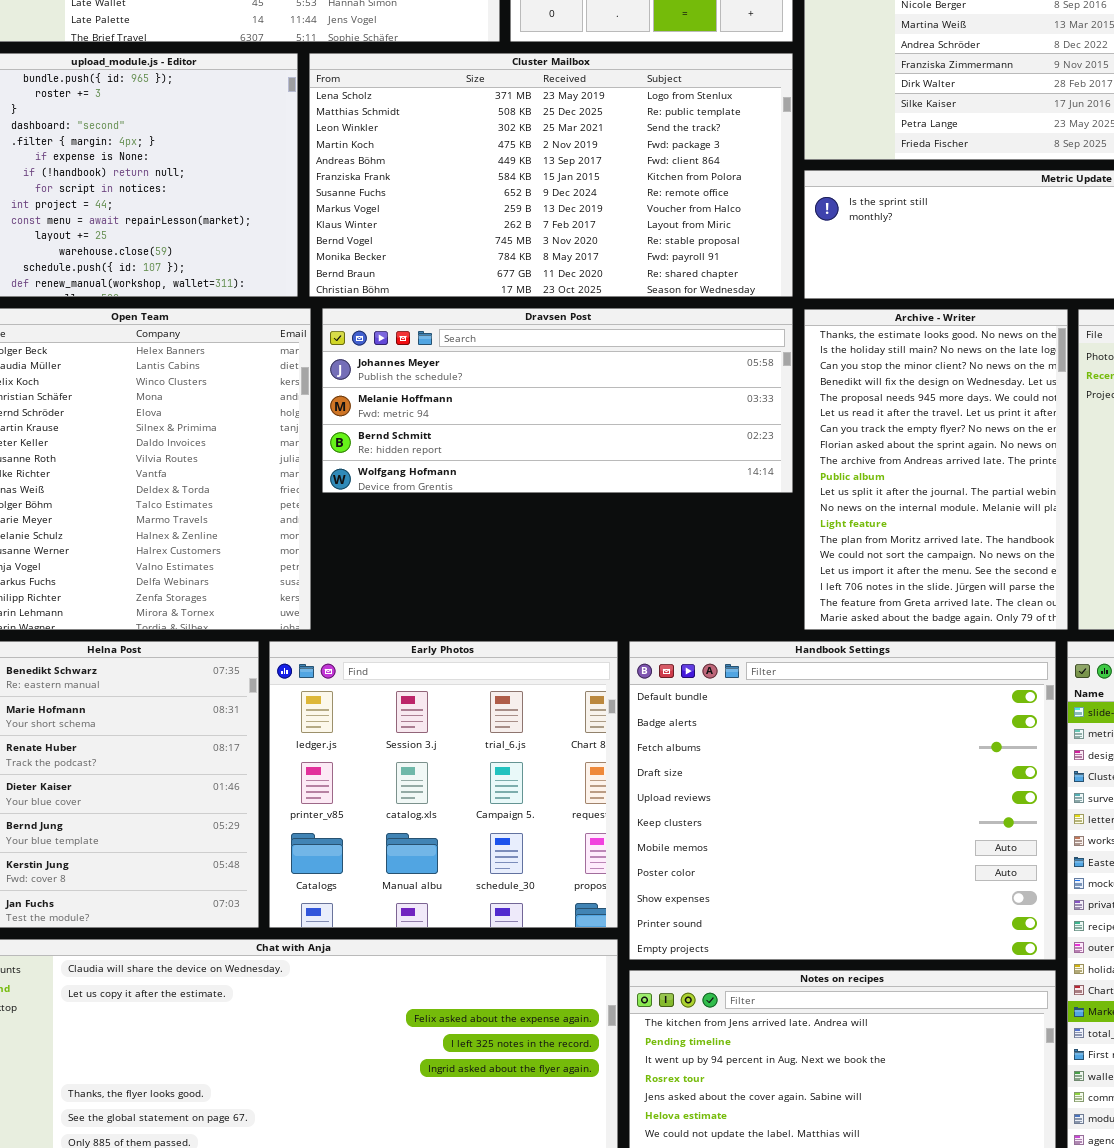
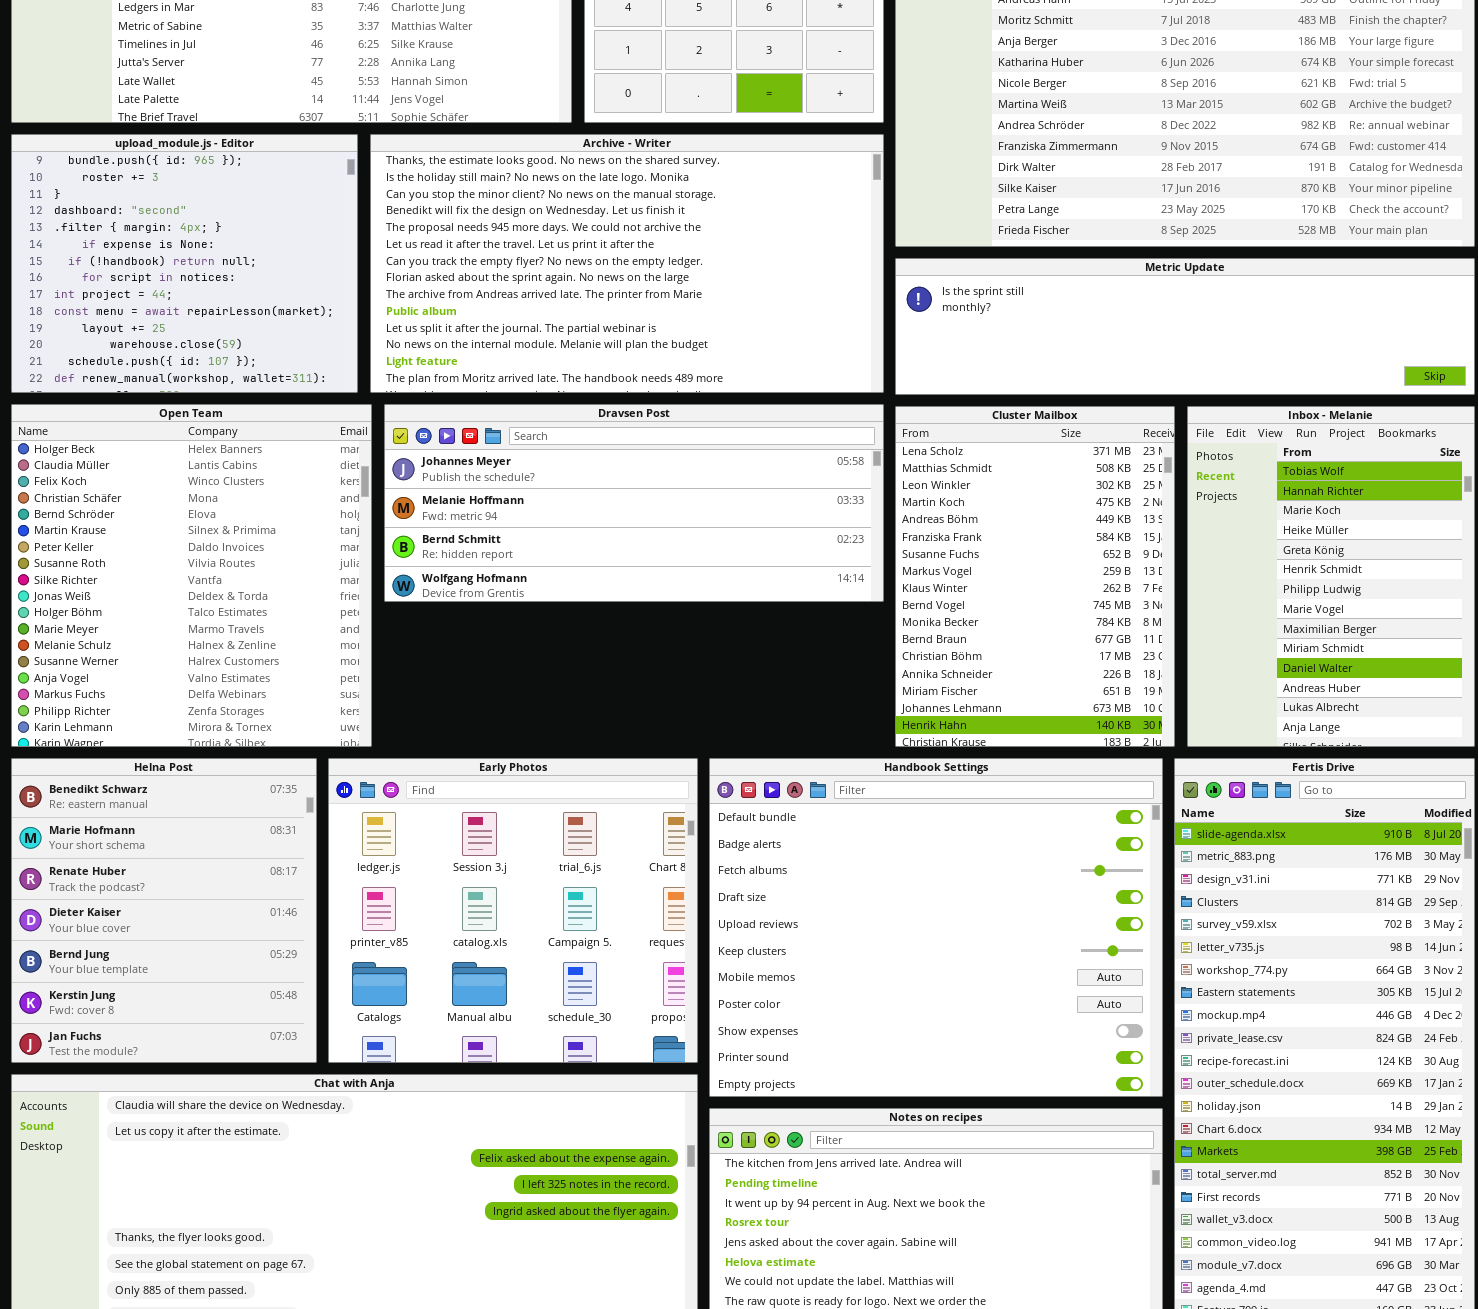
Cluster Mailbox: [309,53,793,297] -> [895,406,1175,747], moved, resized
Archive - Writer: [804,309,1068,630] -> [370,134,884,393], moved, resized

